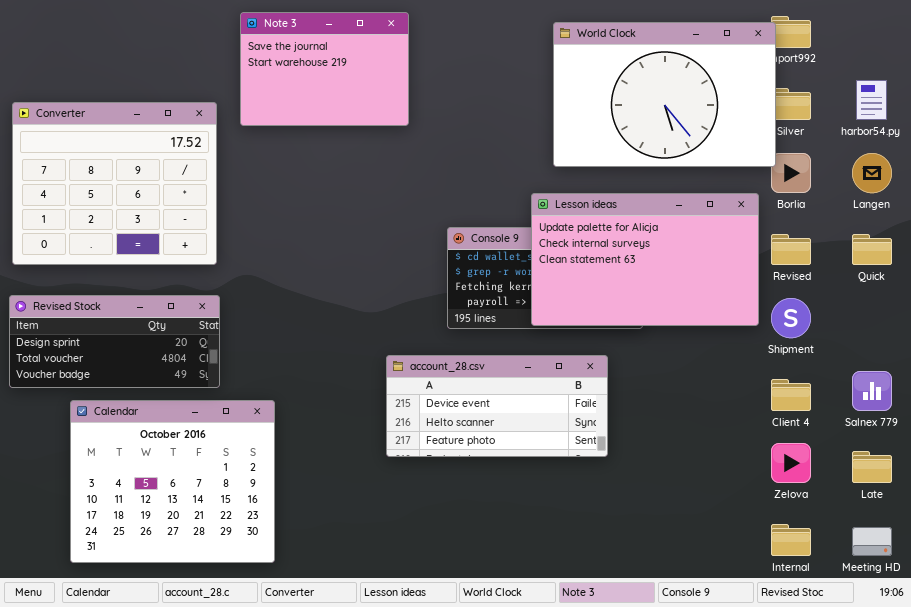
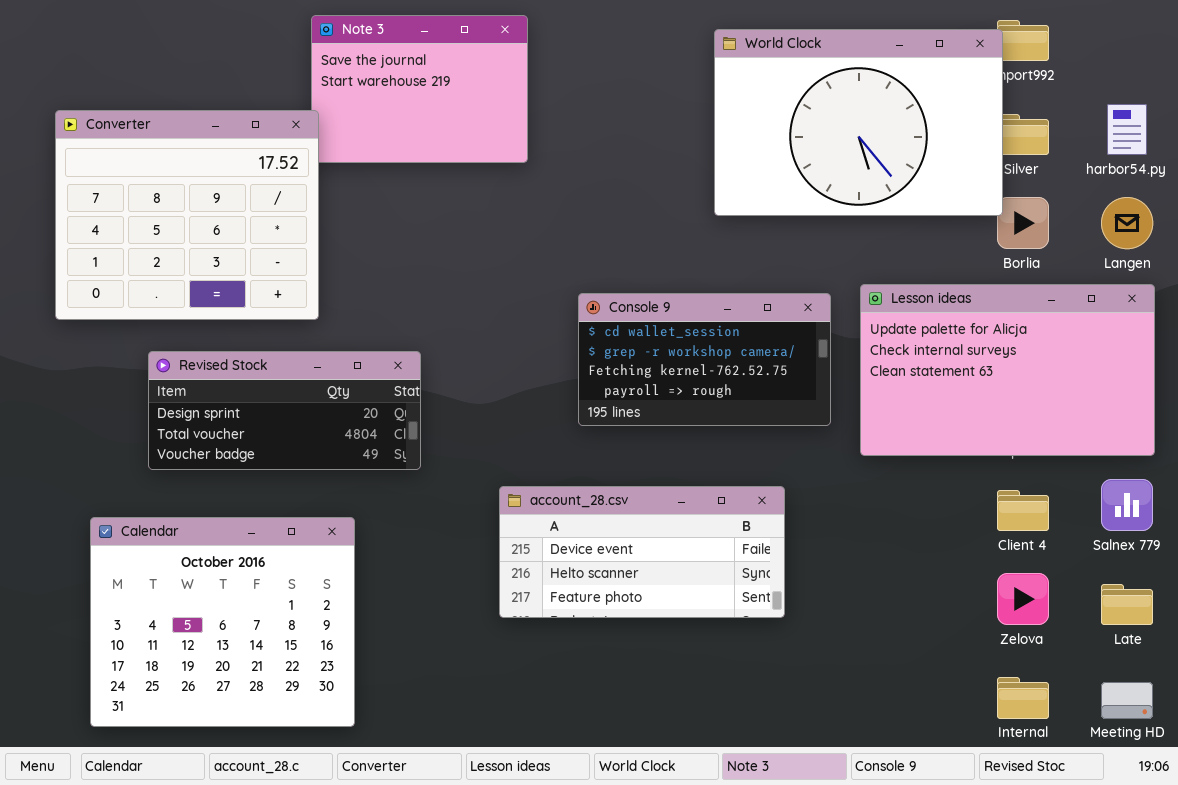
Converter: [12,102,217,265] -> [55,110,319,320], moved
Lesson ideas: [531,193,759,326] -> [860,284,1155,456], moved
Revised Stock: [9,295,220,388] -> [148,351,421,470], moved
account_28.csv: [386,355,608,457] -> [499,486,785,618], moved

